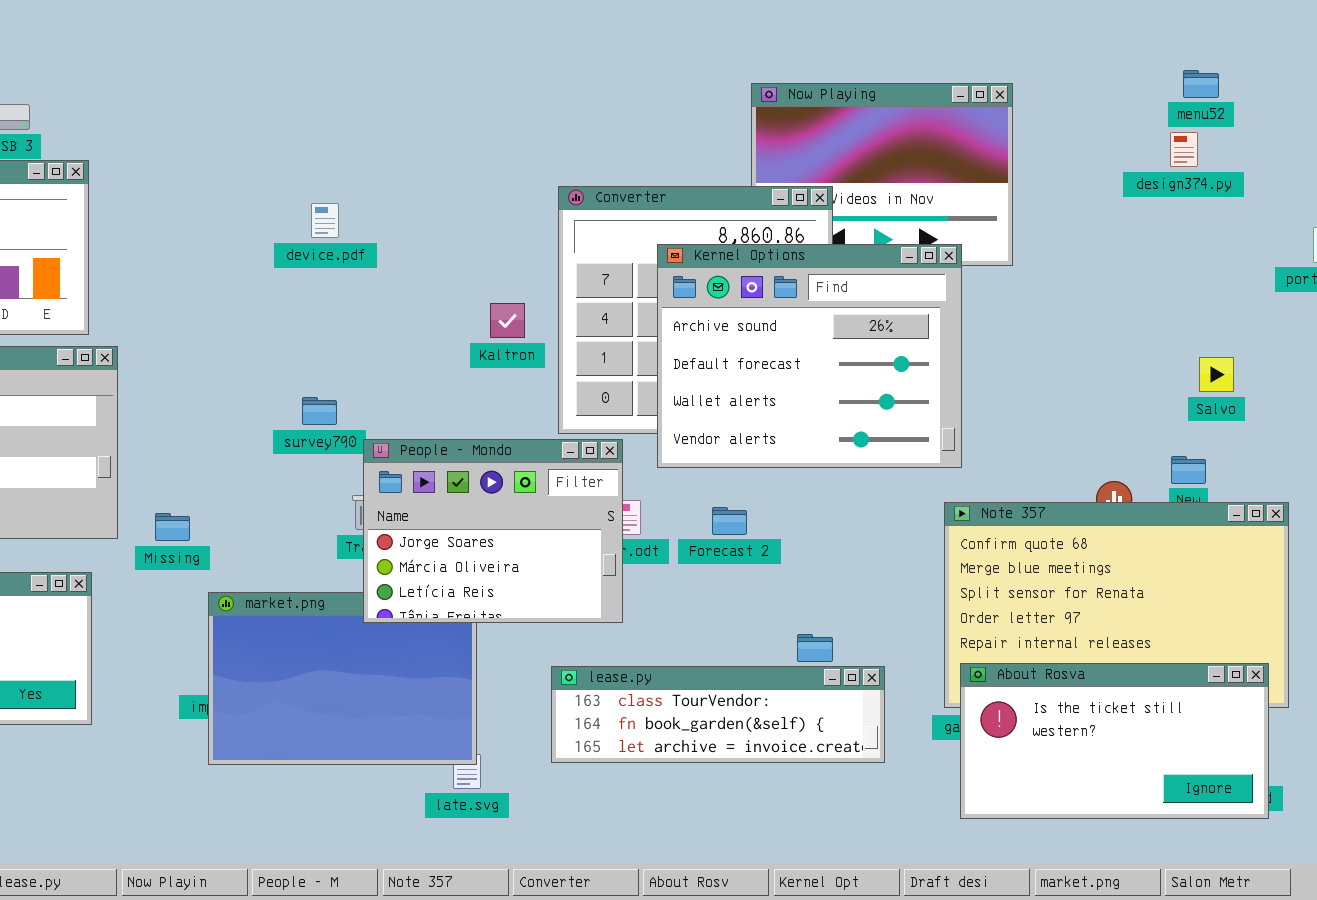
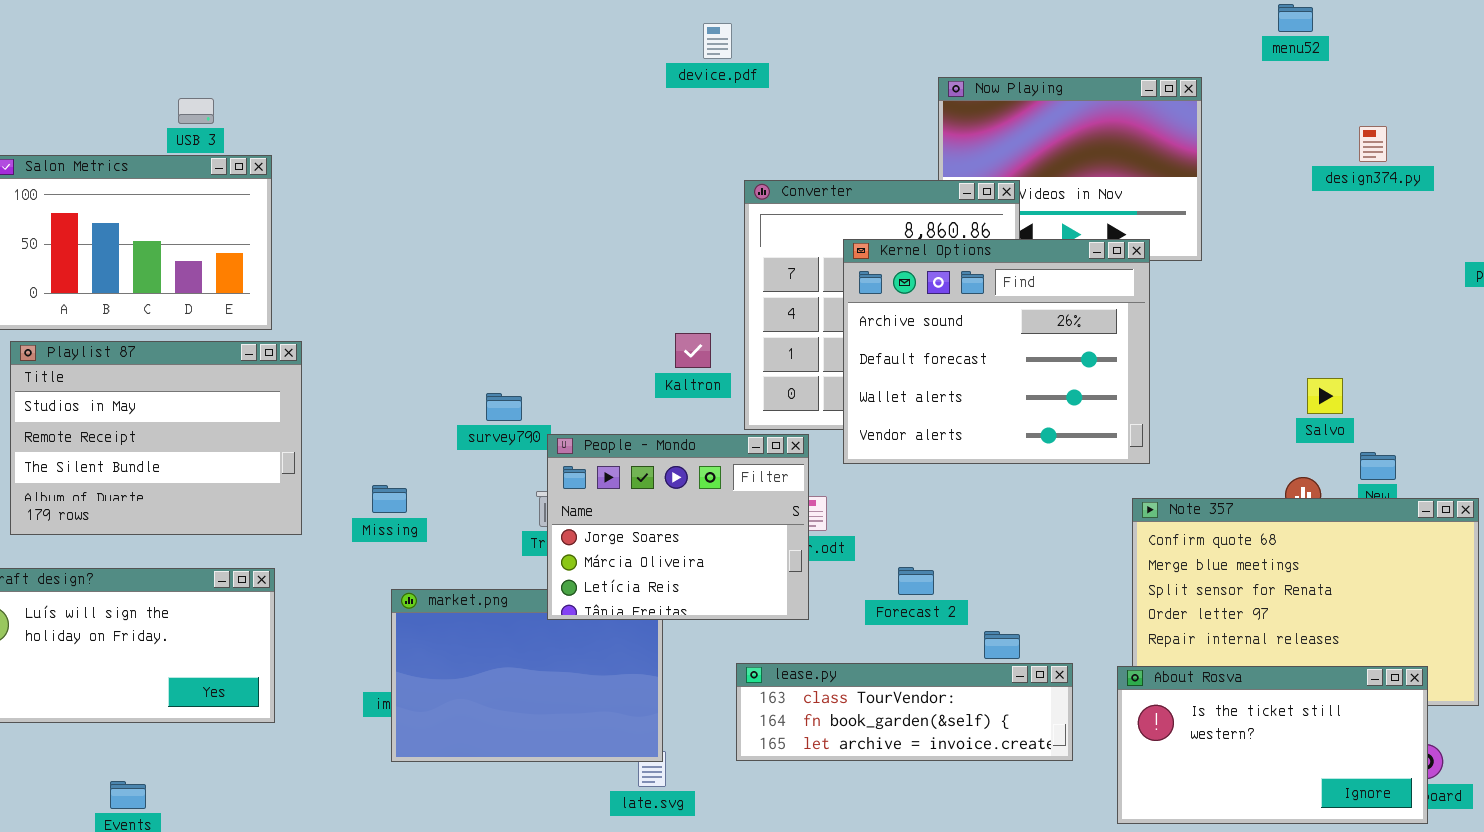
menu52: [1183,70,1219,98] -> [1278,4,1313,32], moved
device.pdf: [311,203,339,238] -> [703,23,732,59], moved
Kaltron: [490,303,525,338] -> [675,333,711,368], moved
Salvo: [1199,357,1234,392] -> [1307,378,1343,414], moved
Forecast 2: [712,507,747,535] -> [898,567,934,595], moved
Missing: [155,513,190,541] -> [372,485,407,513], moved
About Rosva: [960,663,1269,819] -> [1117,666,1428,824], moved

